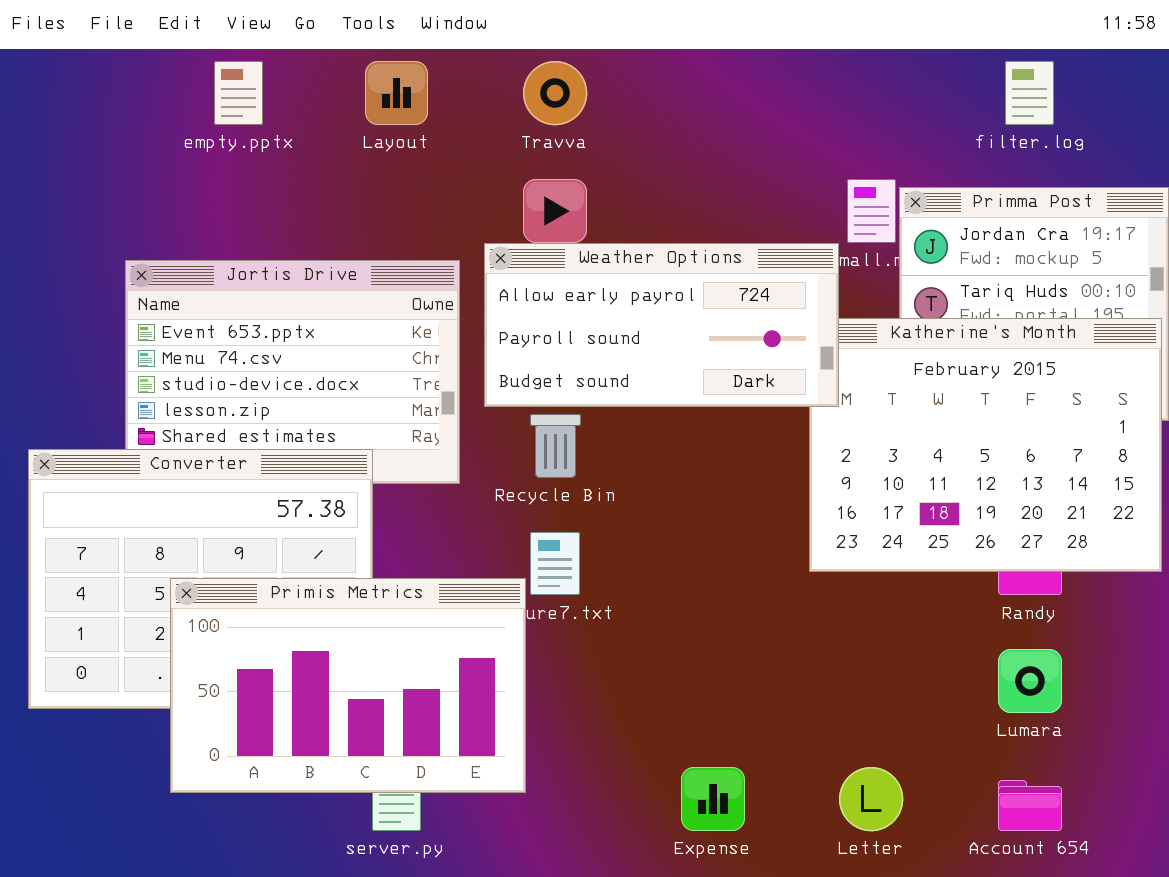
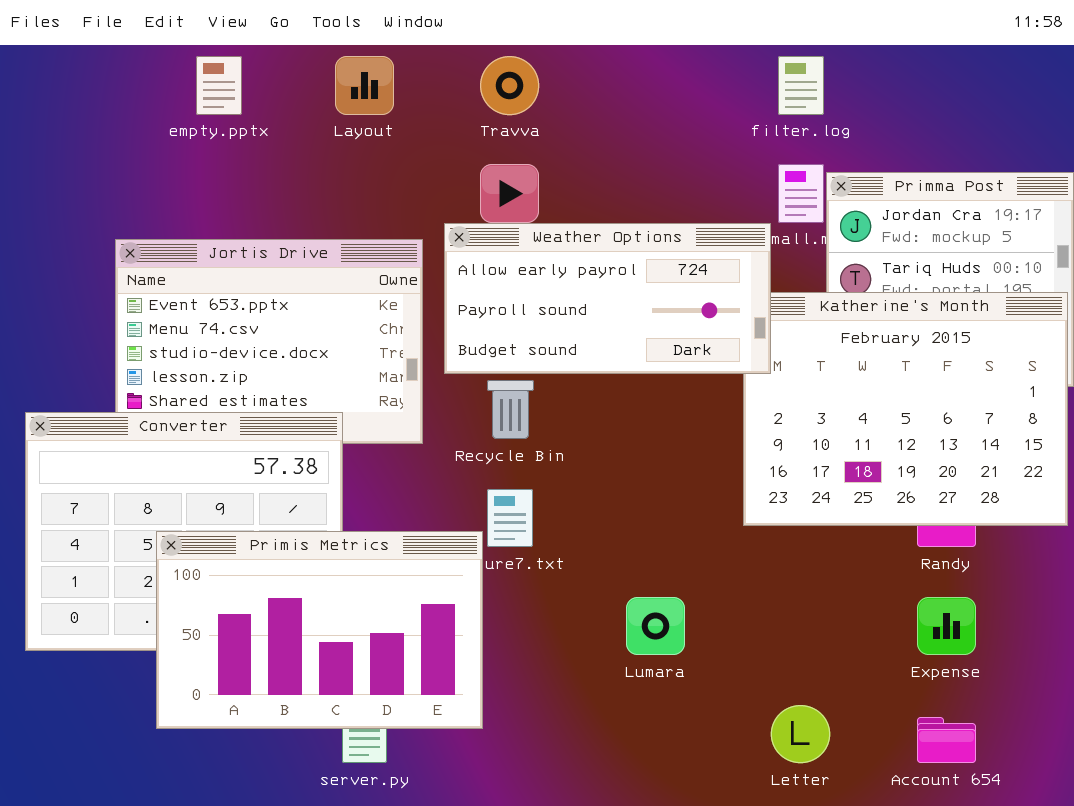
filter.log: [1005,61,1054,125] -> [778,56,824,115], moved
Lumara: [998,649,1062,713] -> [626,597,685,655], moved
Expense: [681,767,745,831] -> [917,597,976,655], moved

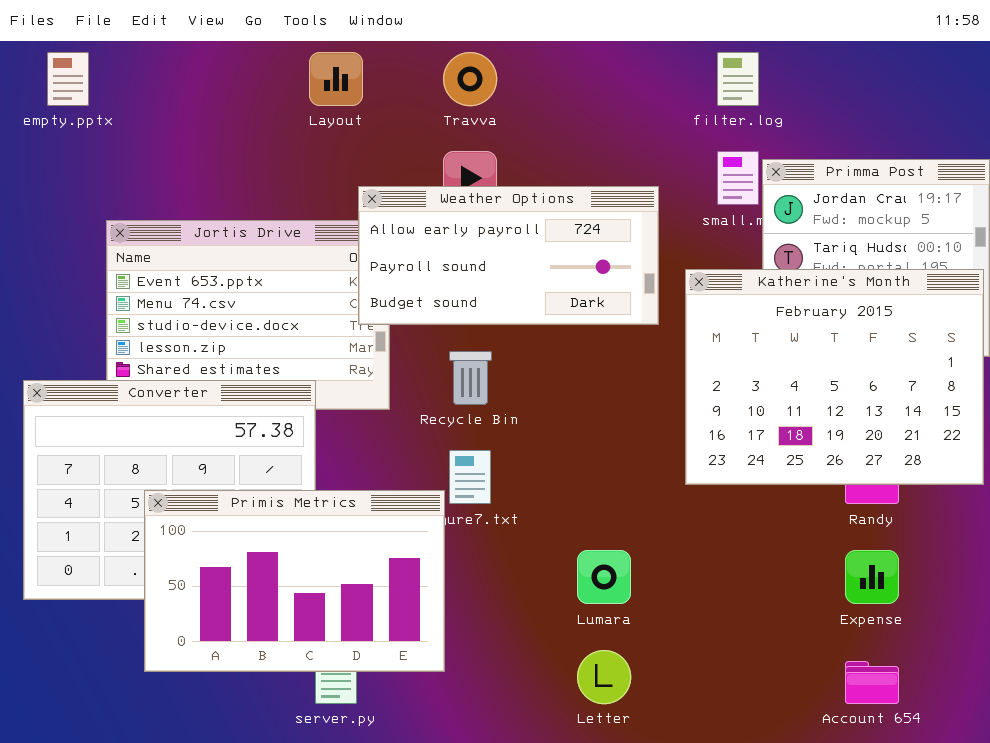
empty.pptx: [196,56,242,115] -> [47,52,89,106], moved
Weather Options: [444,223,771,374] -> [358,186,659,325], moved
Letter: [771,705,830,763] -> [577,650,631,704], moved

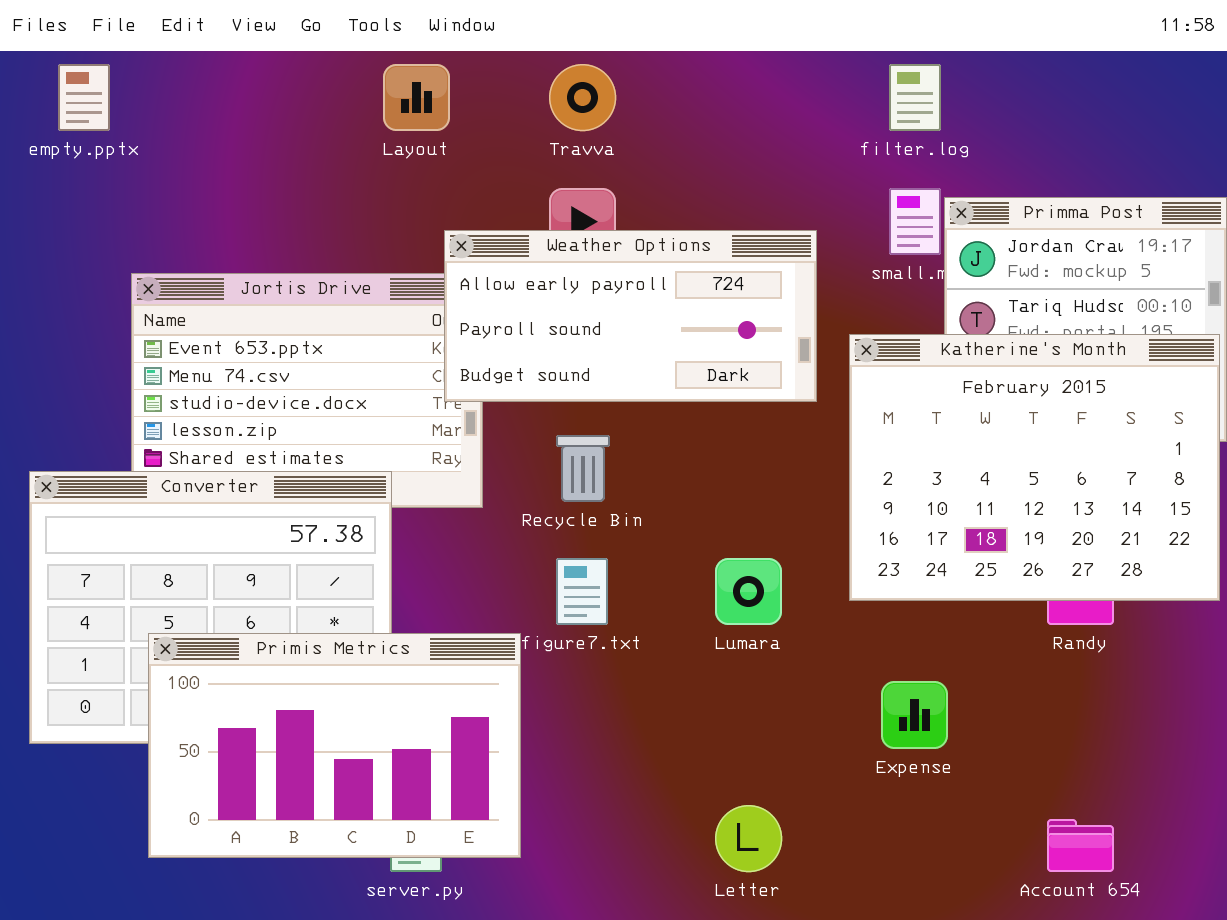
Primis Metrics: [144,490,445,672] -> [148,633,521,858], moved
Lumara: [577,550,631,604] -> [715,558,782,625], moved
Expense: [845,550,899,604] -> [881,681,948,749], moved

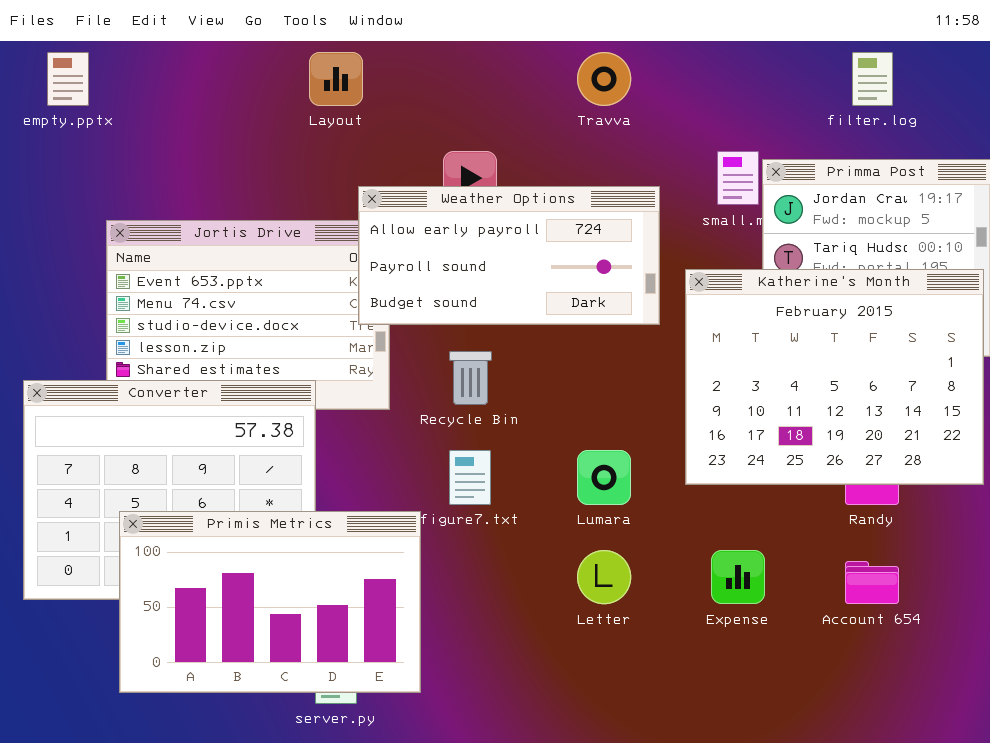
Travva: [549,64,616,131] -> [577,52,631,106], moved
filter.log: [889,64,941,131] -> [852,52,893,106], moved
Letter: [715,805,782,872] -> [577,550,631,604], moved
Account 654: [1047,819,1114,872] -> [845,561,899,604], moved

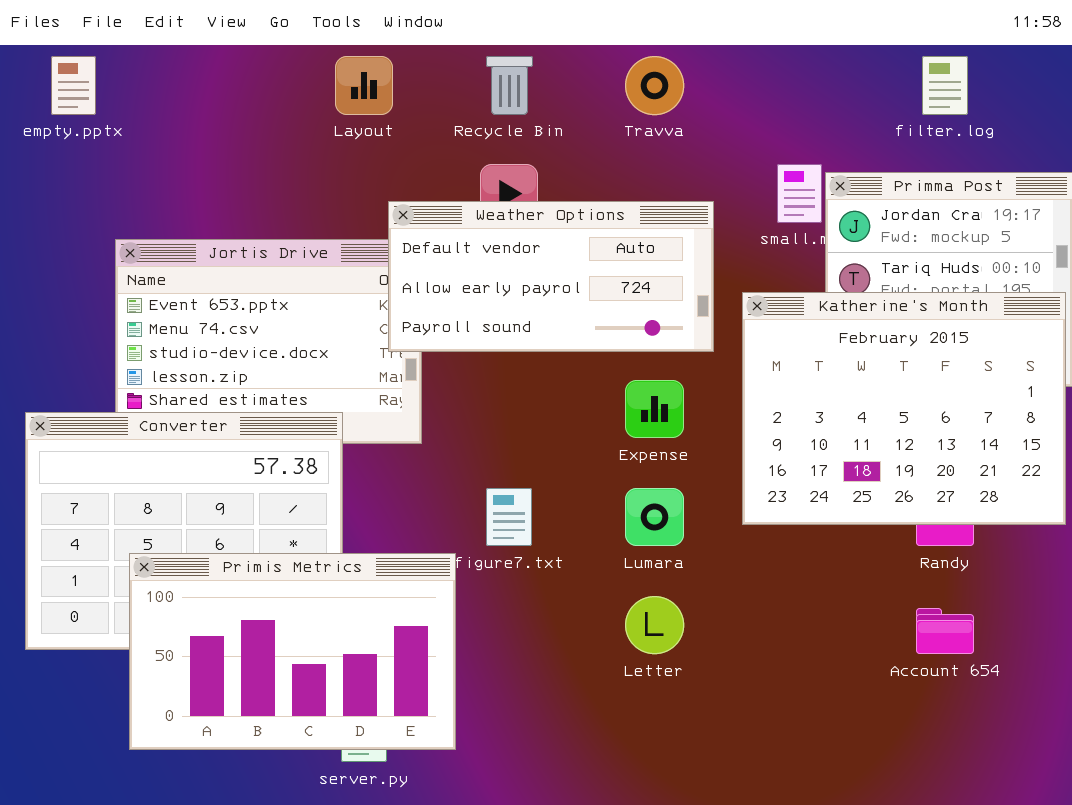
Weather Options: [358,186,660,325] -> [388,201,714,352], scrolled up 1 row
Recycle Bin: [449,351,492,405] -> [486,56,533,115], moved
Expense: [711,550,765,604] -> [625,380,684,438], moved

